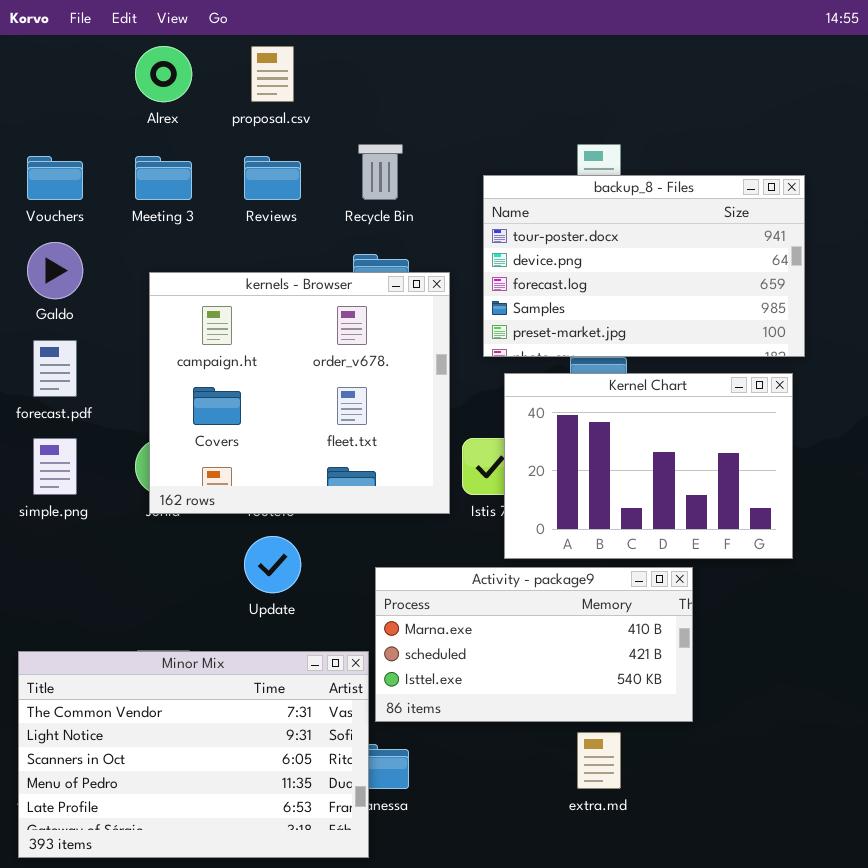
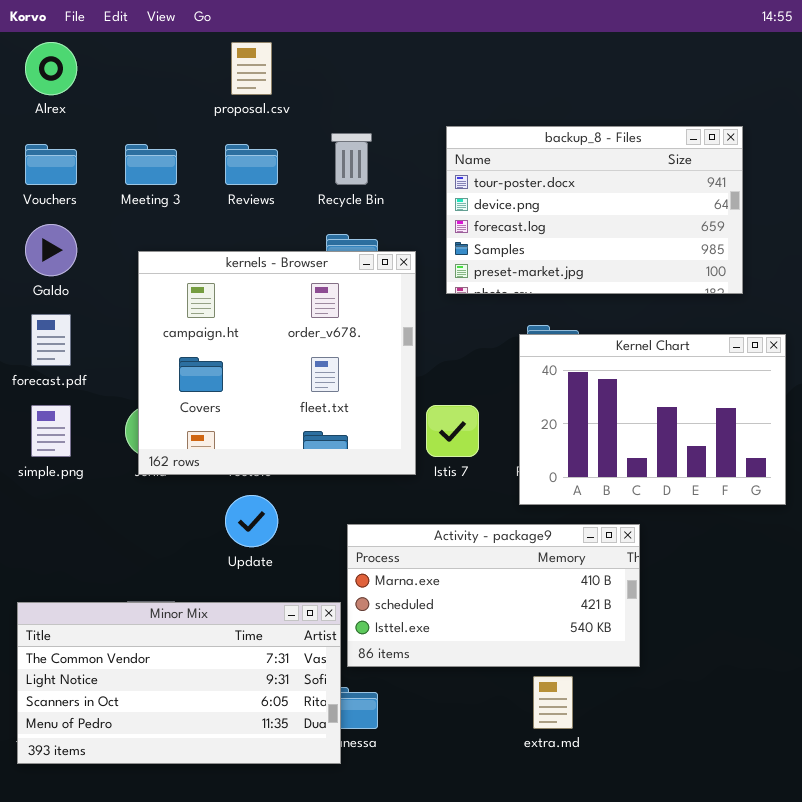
Alrex: [135,46,192,102] -> [25,42,77,95], moved
backup_8 - Files: [483,175,805,357] -> [446,126,743,294], moved
Kernel Chart: [504,373,793,559] -> [519,334,786,505], moved
Minor Mix: [18,651,369,858] -> [17,602,341,764], resized

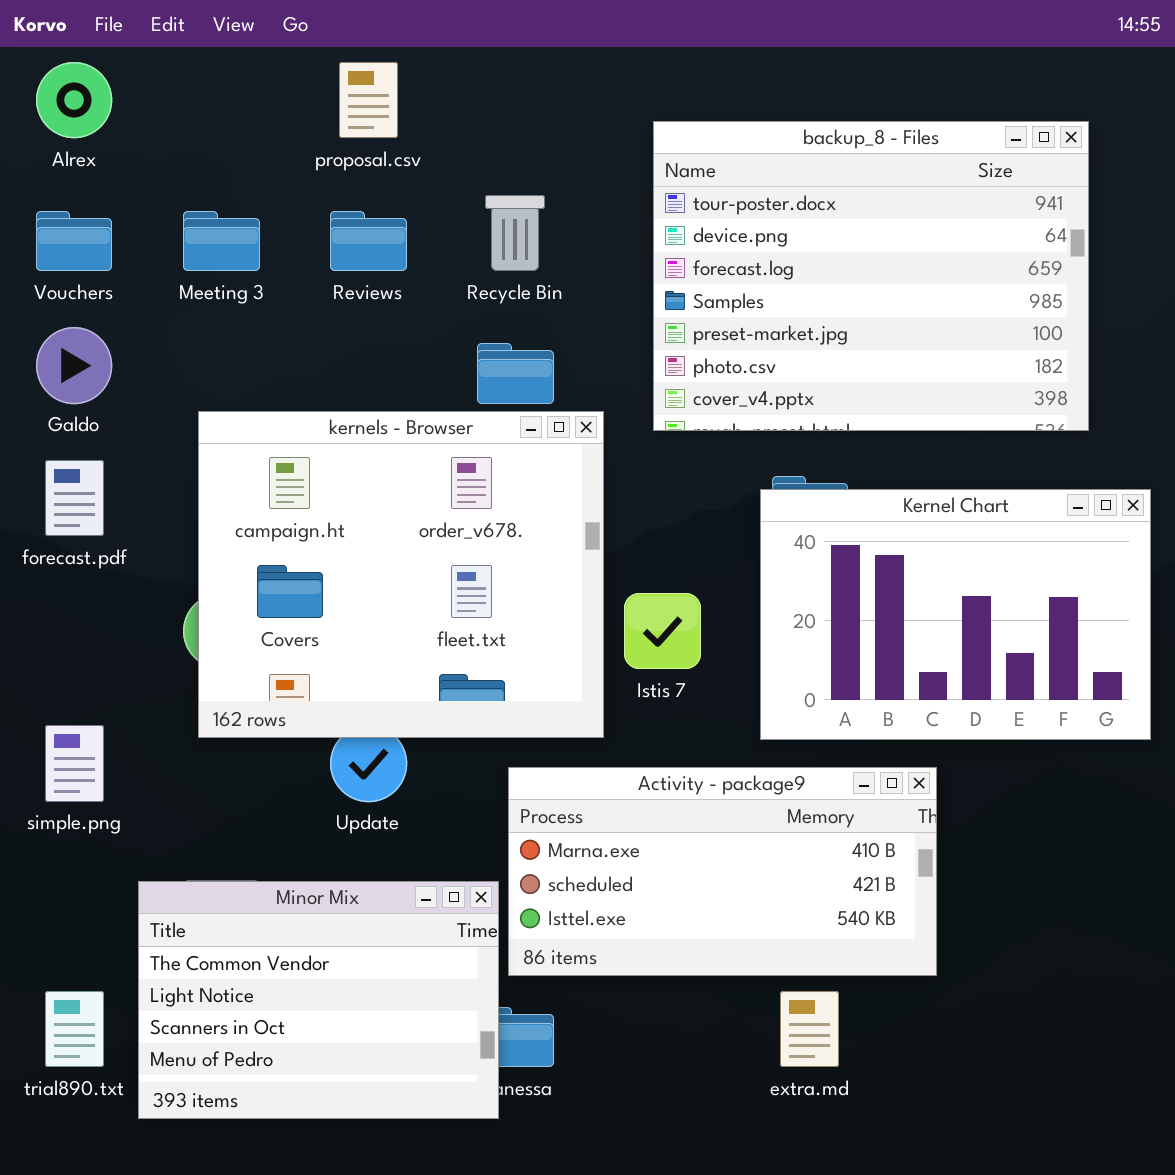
backup_8 - Files: [446,126,743,294] -> [653,121,1089,431], resized
kernels - Browser: [138,251,416,475] -> [198,411,604,738], moved
simple.png: [31,405,71,457] -> [45,725,104,802], moved
Minor Mix: [17,602,341,764] -> [138,881,499,1119], resized

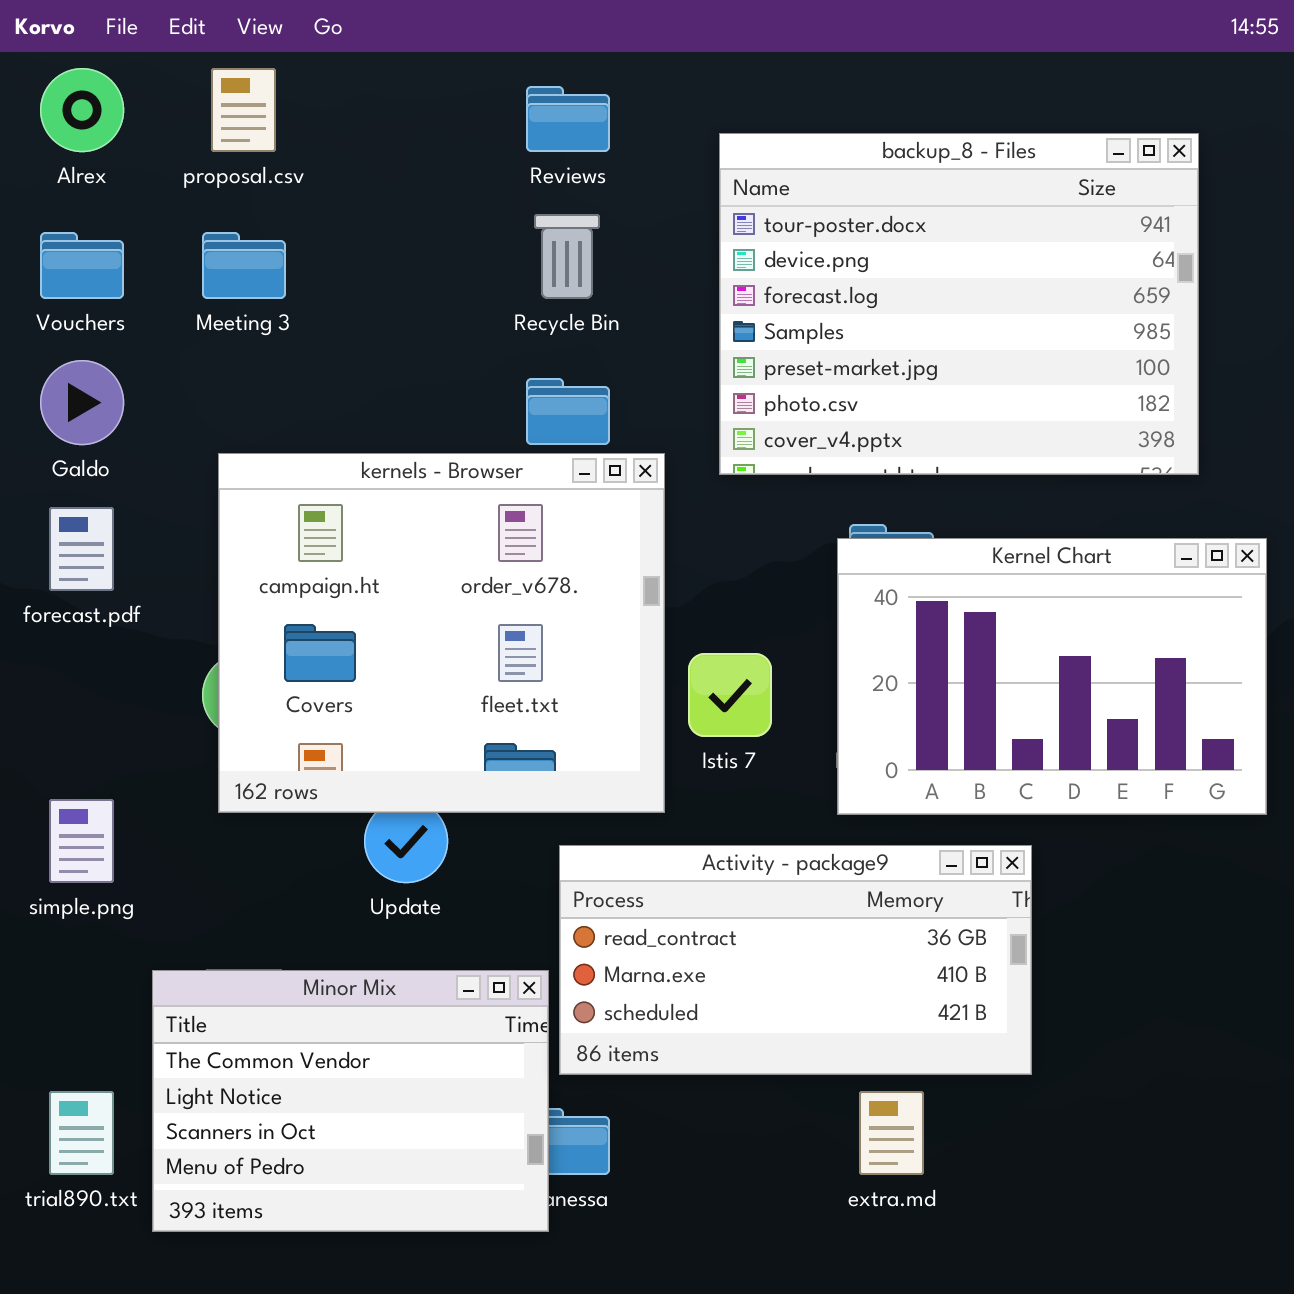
proposal.csv: [339,62,398,138] -> [211,68,276,152], moved
Reviews: [330,211,407,271] -> [526,86,610,152], moved
Activity - package9: [508,767,937,976] -> [559,845,1032,1075], scrolled up 1 row

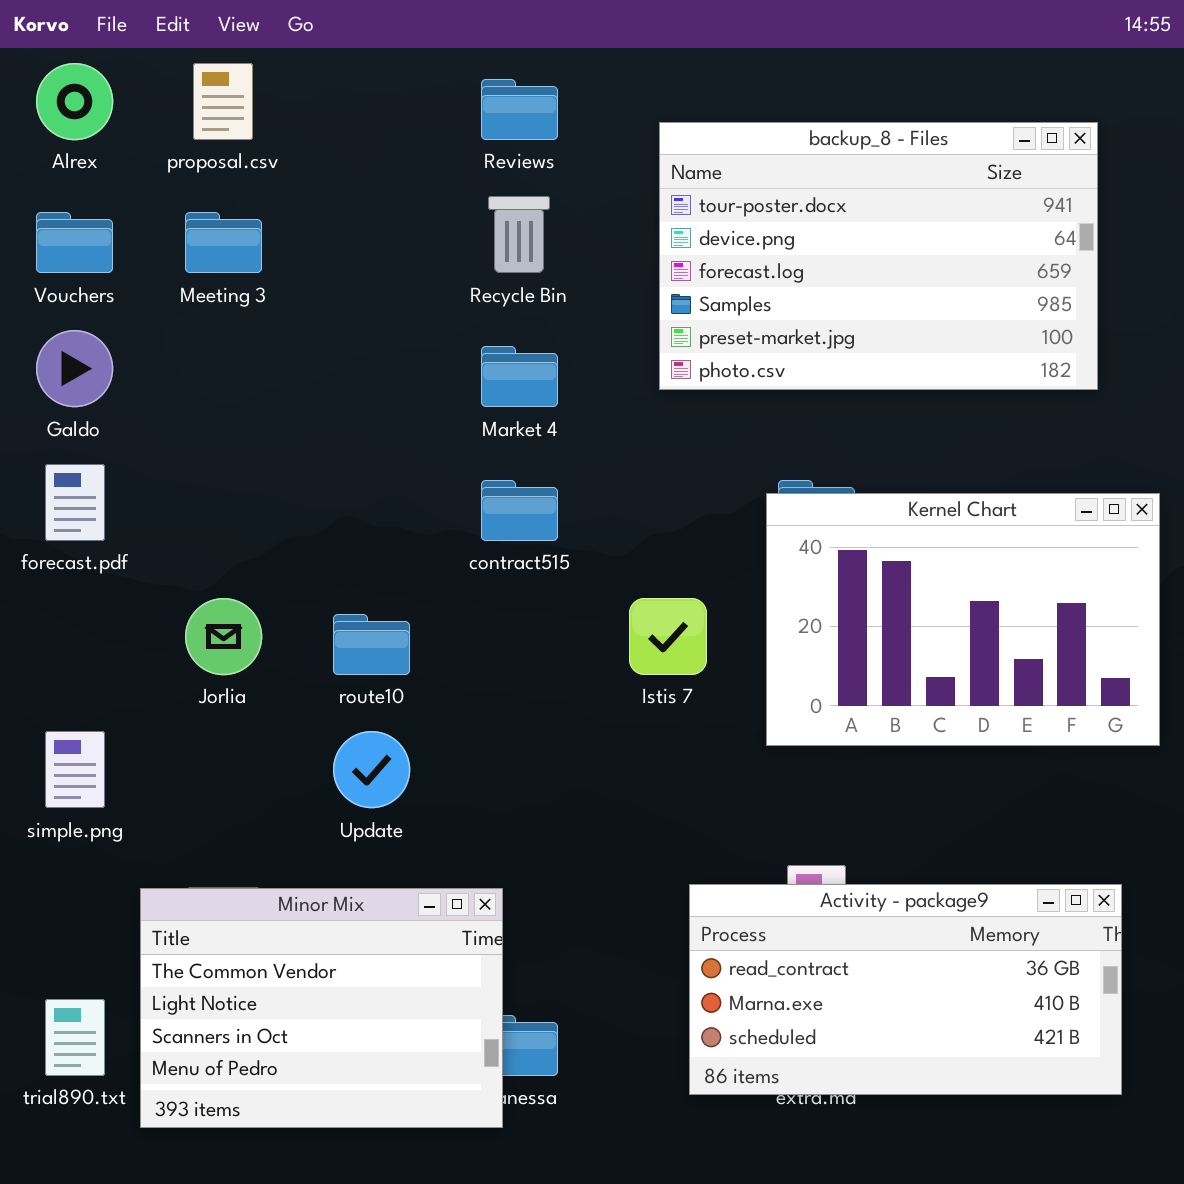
backup_8 - Files: [719,133,1199,475] -> [659,122,1098,390], resized
kernels - Browser: [218,453,665,813] -> none, closed
Activity - package9: [559,845,1032,1075] -> [689,884,1122,1095], moved

